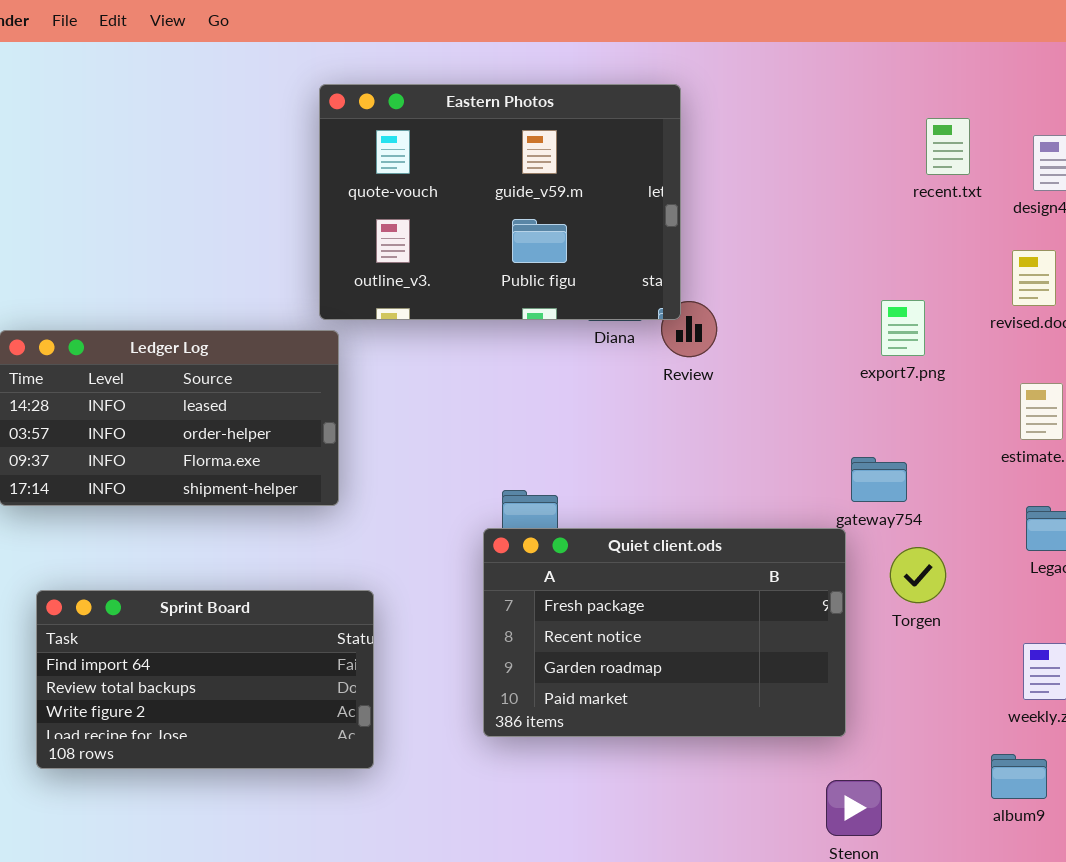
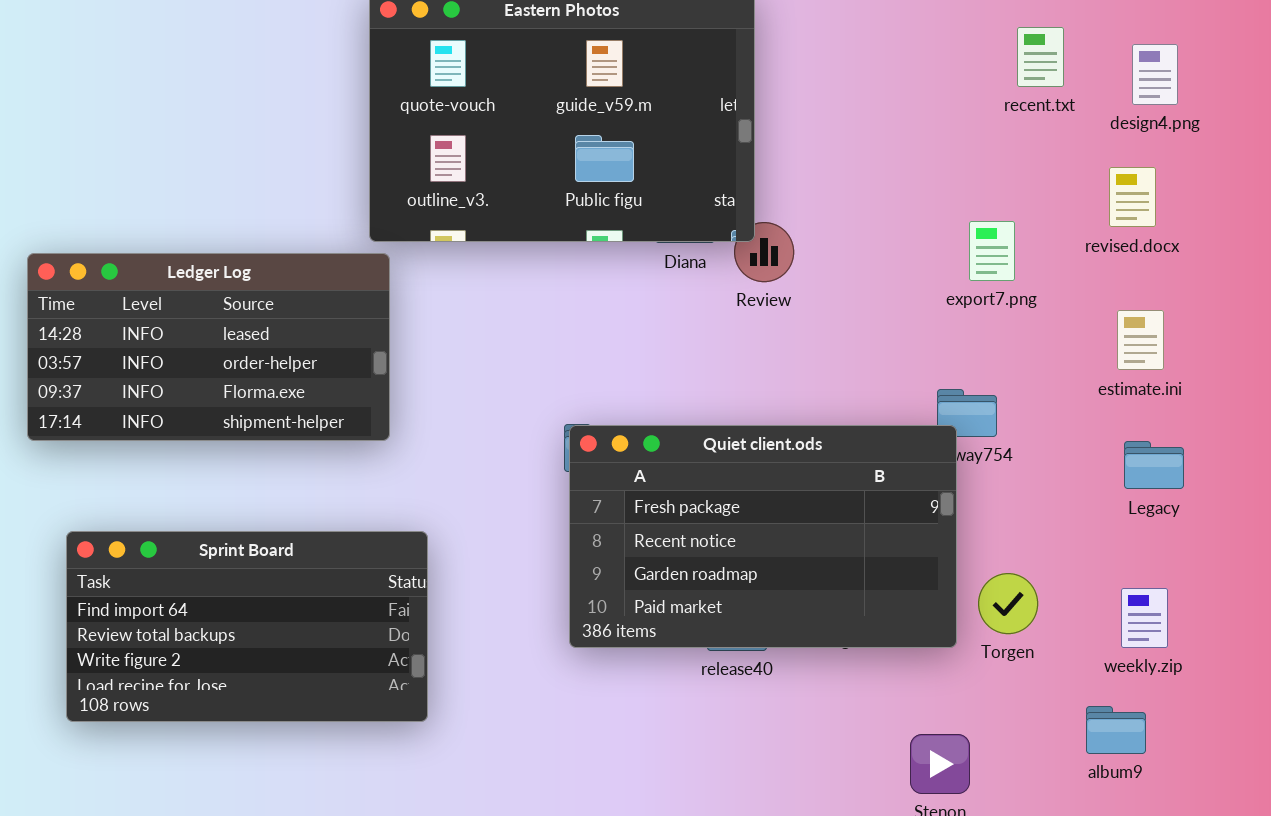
Quiet client.ods: [483,528,846,737] -> [569,425,957,648], moved
Torgen: [890,547,946,603] -> [978,573,1038,634], moved

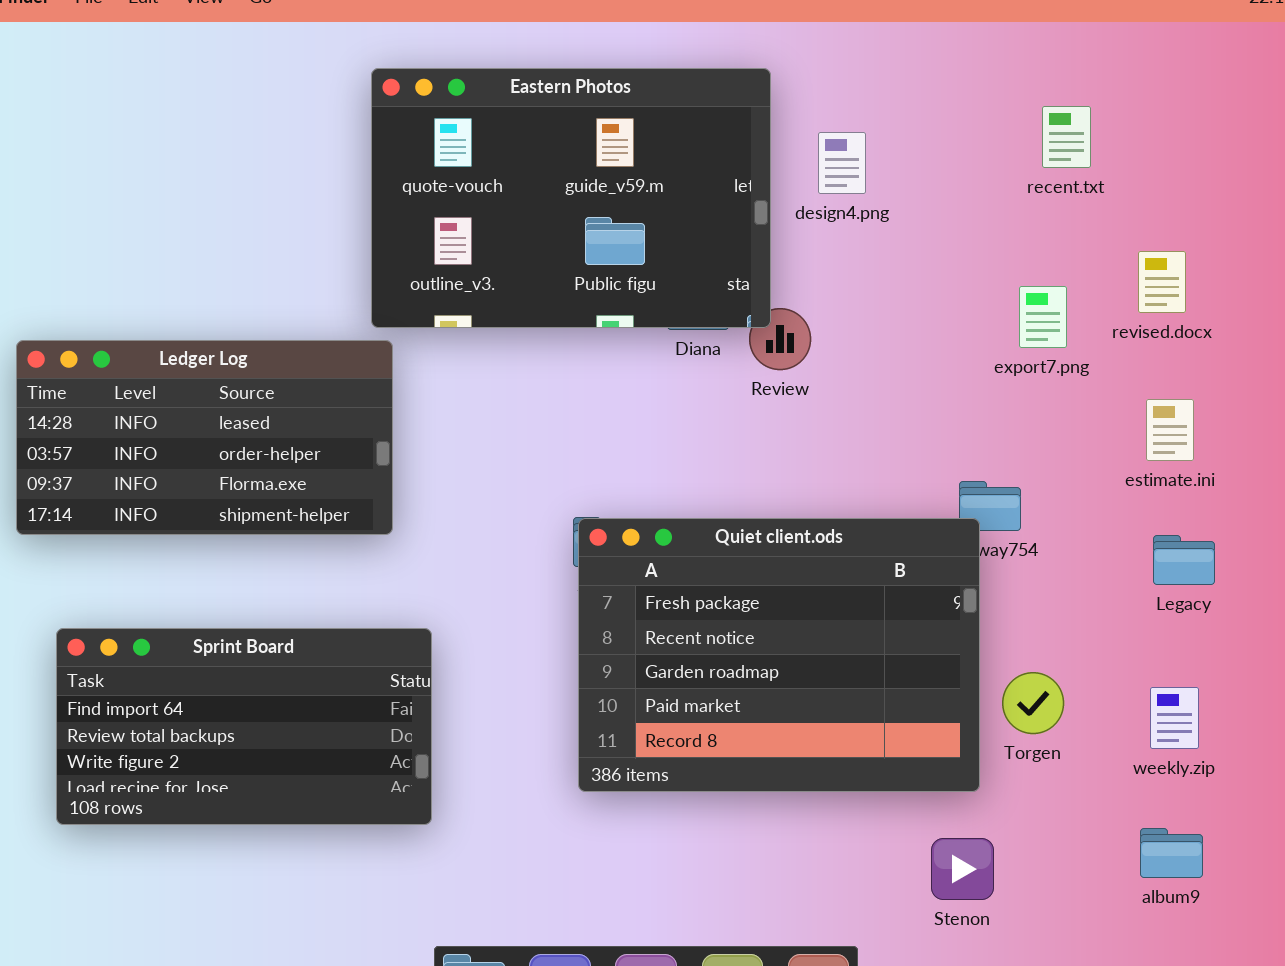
design4.png: [1132,44,1178,105] -> [818,132,866,194], moved
export7.png: [969,221,1015,281] -> [1019,286,1067,348], moved
Quiet client.ods: [569,425,957,648] -> [578,518,980,792], resized
album9: [1086,706,1146,754] -> [1140,828,1203,878], moved

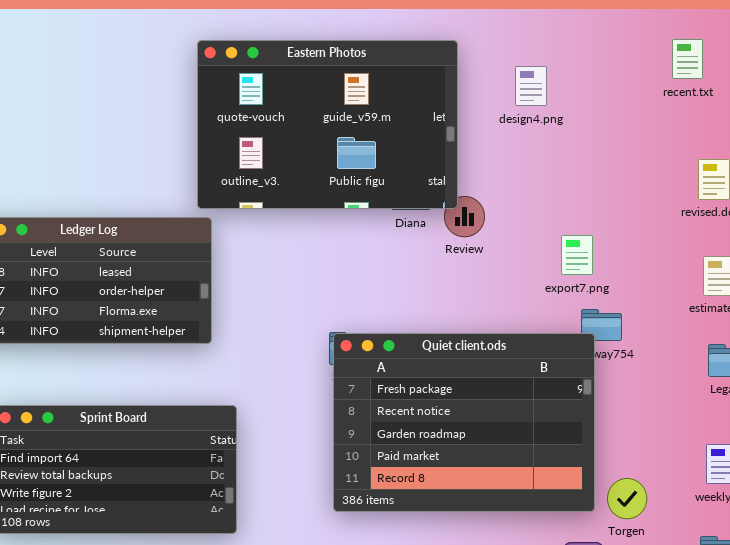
recent.txt: [1042,106,1091,168] -> [672,39,703,79], moved
design4.png: [818,132,866,194] -> [515,66,547,106], moved
export7.png: [1019,286,1067,348] -> [561,235,593,275], moved
Torgen: [1002,672,1064,734] -> [607,478,647,519], moved

